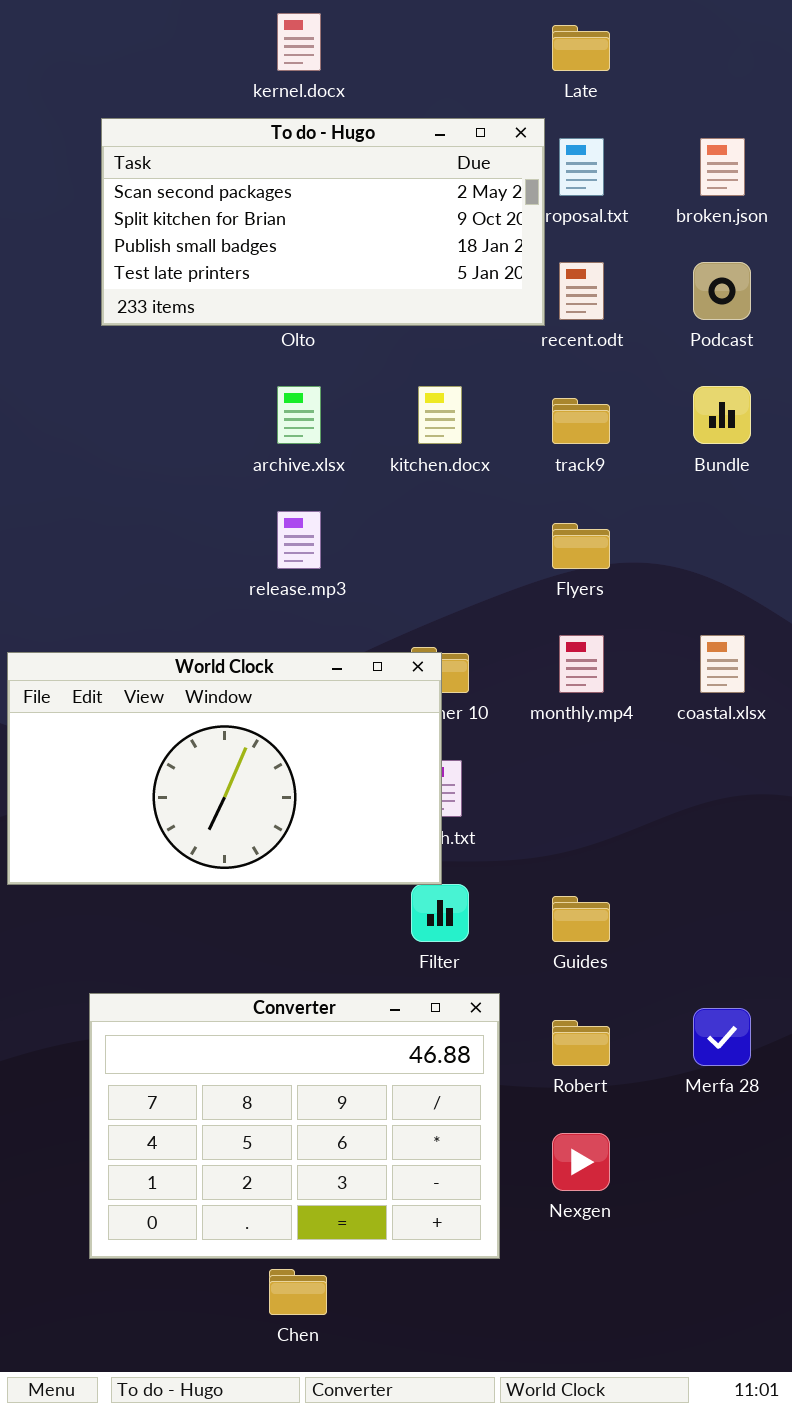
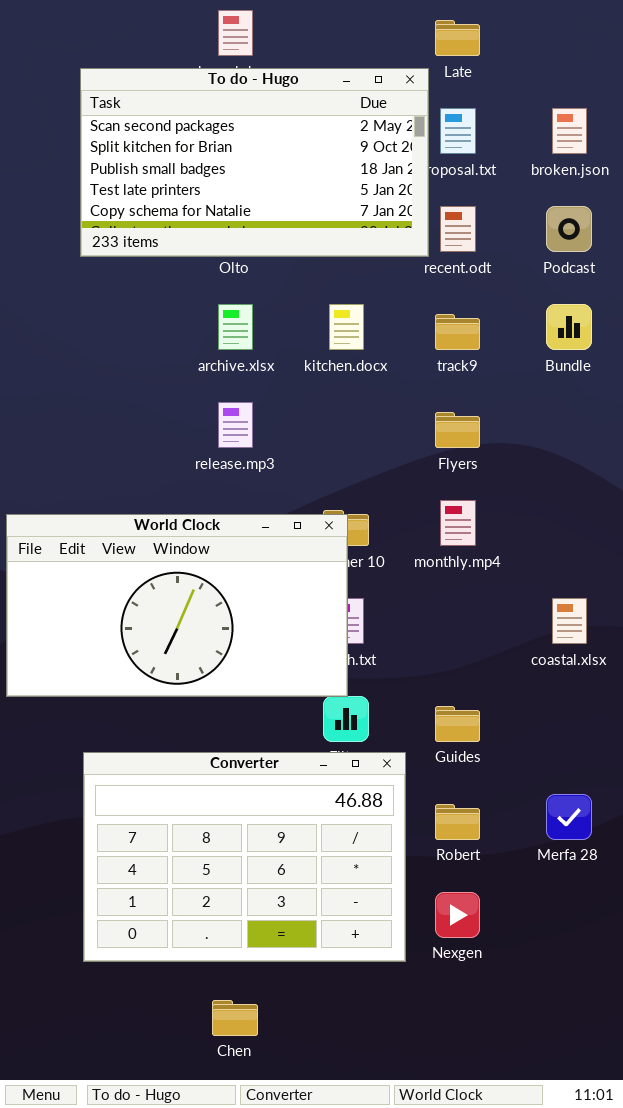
To do - Hugo: [101,118,545,326] -> [80,68,429,257], resized
coastal.xlsx: [700,635,745,693] -> [552,598,587,644], moved
Converter: [89,993,500,1259] -> [83,752,406,962], moved

